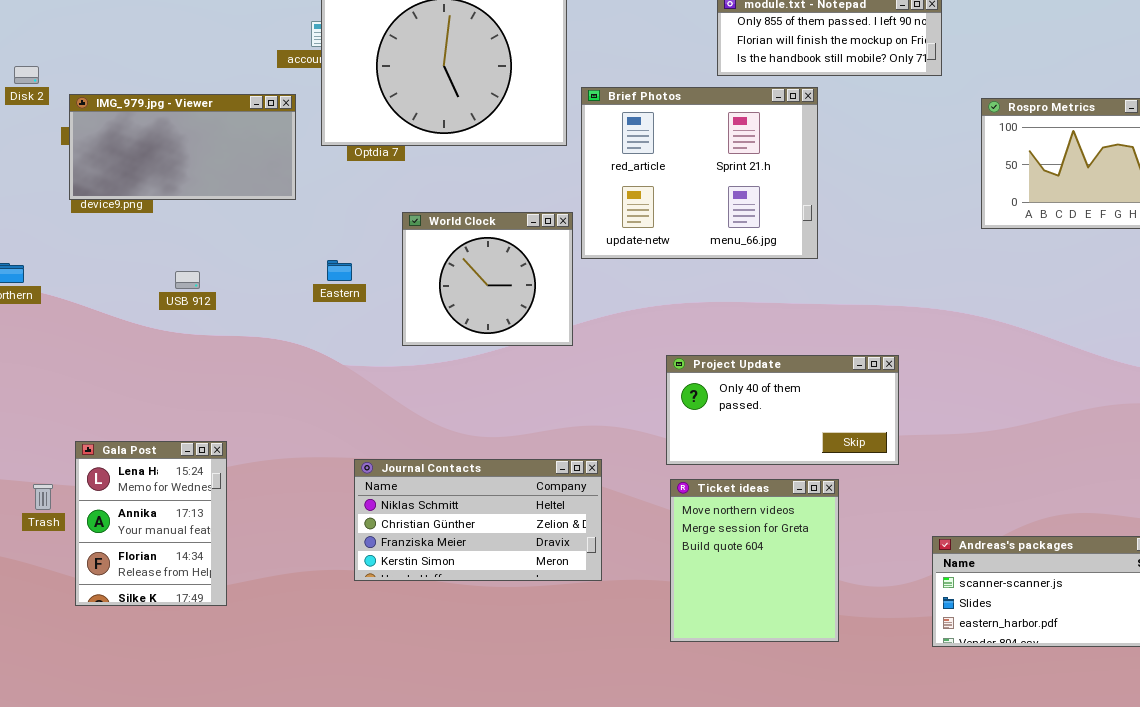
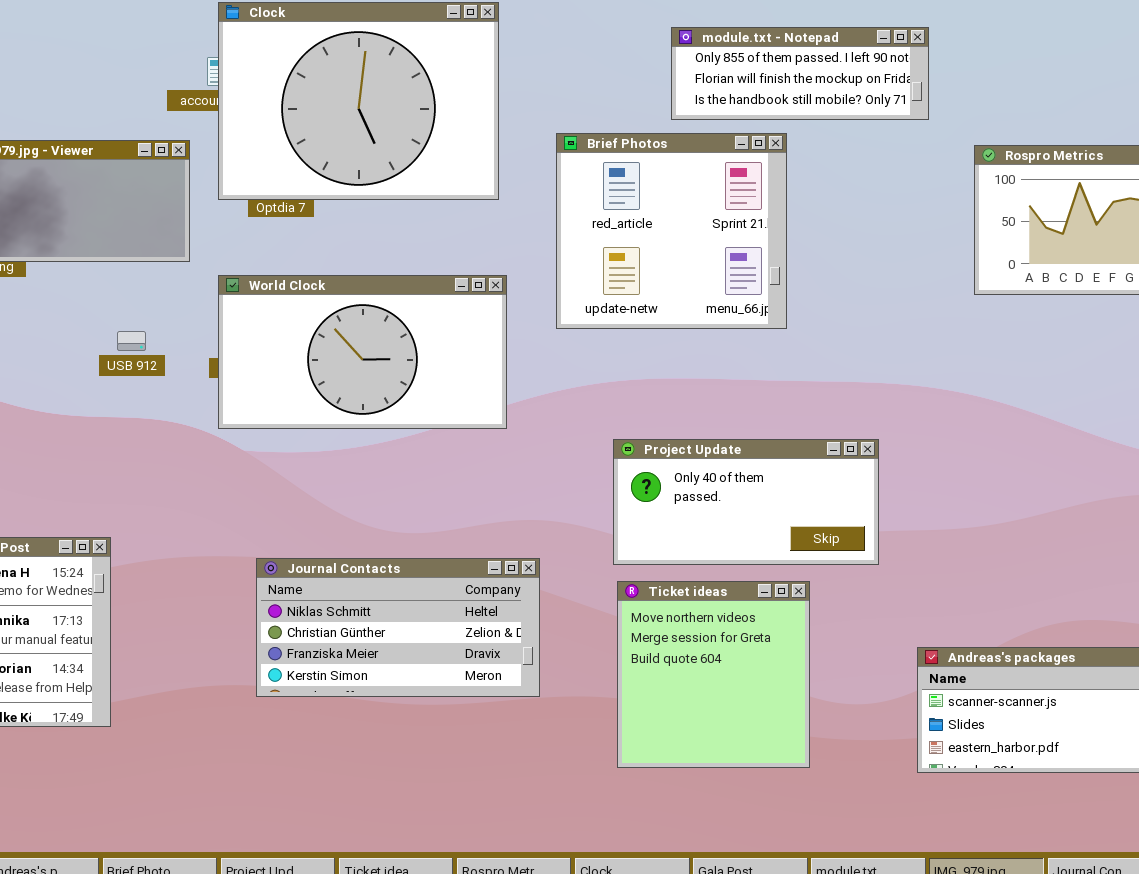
Brief Photos: [581,87,818,259] -> [556,133,787,329], resized
World Clock: [402,212,573,346] -> [218,275,507,429], resized
USB 912: [175,271,200,289] -> [117,331,146,351], moved

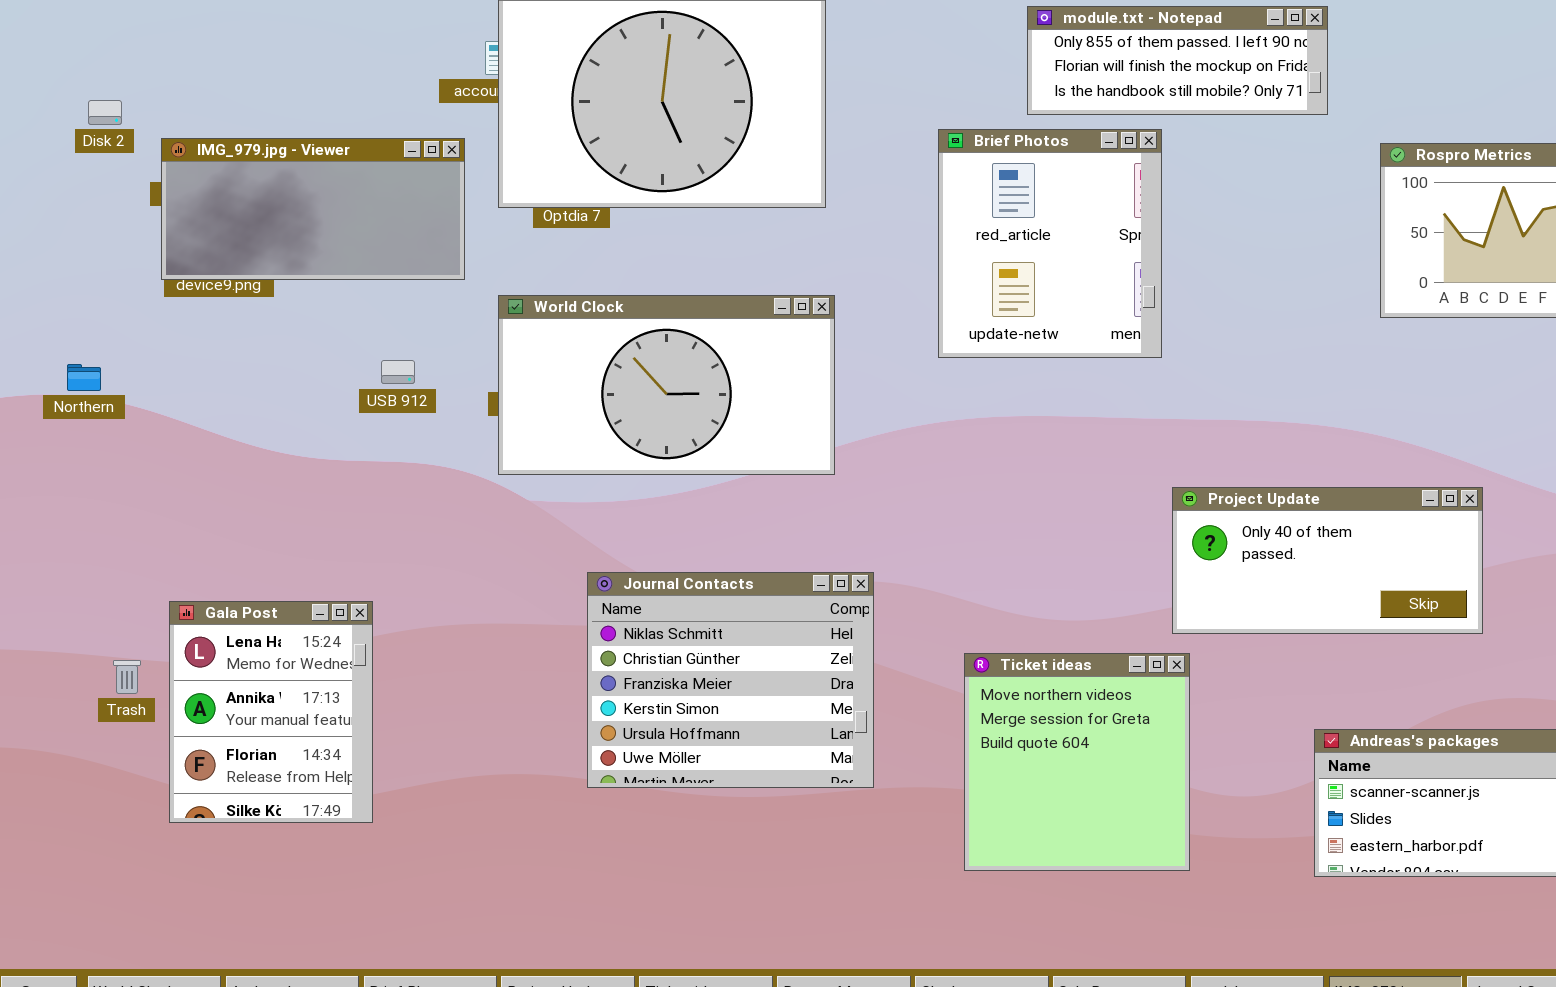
Brief Photos: [556,133,787,329] -> [938,129,1162,358], resized
Project Update: [613,439,879,565] -> [1172,487,1483,634], moved
Journal Contacts: [256,558,540,697] -> [587,572,874,788], resized

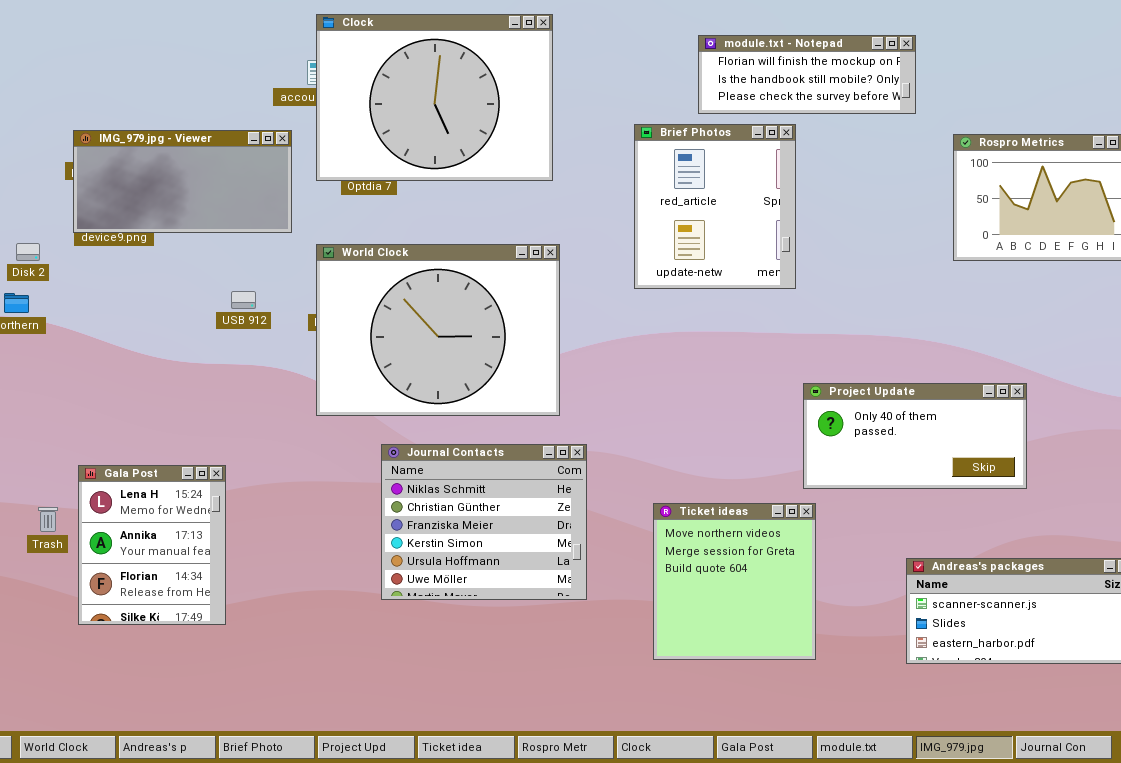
module.txt - Notepad: [1027,6,1328,115] -> [698,35,916,114], scrolled down 1 row
Disk 2: [88,100,122,125] -> [16,243,40,261], moved
World Clock: [498,295,835,475] -> [316,244,560,416], resized

